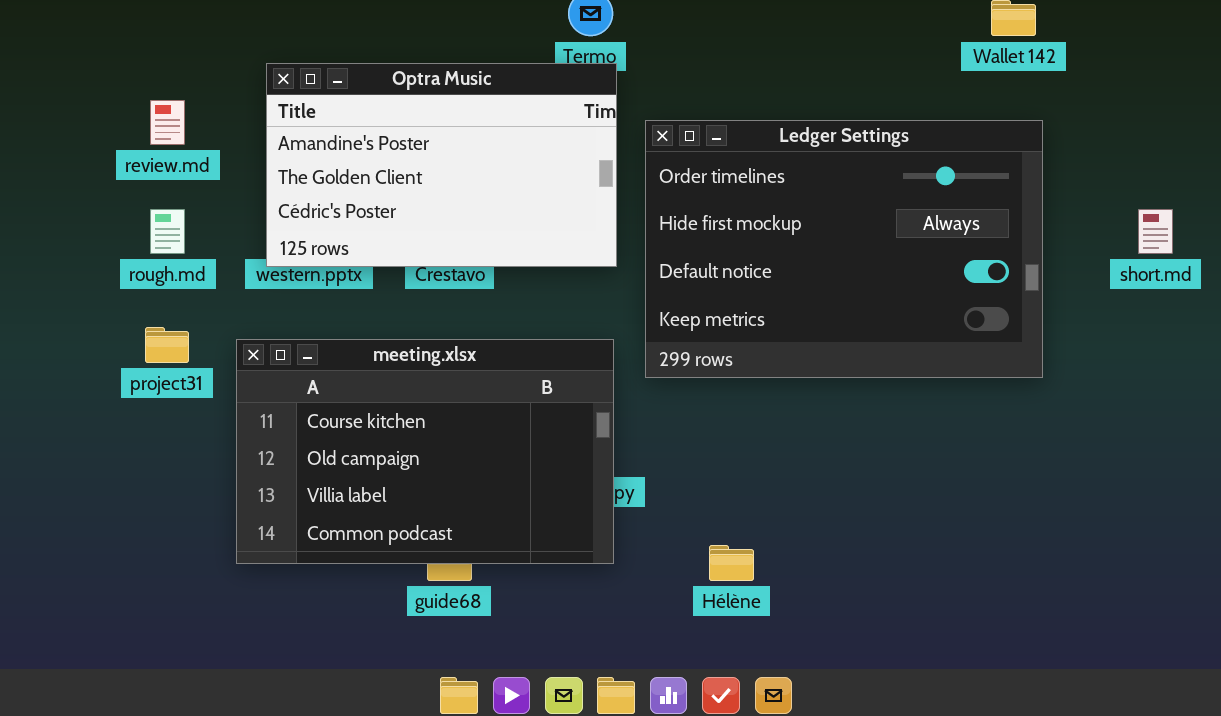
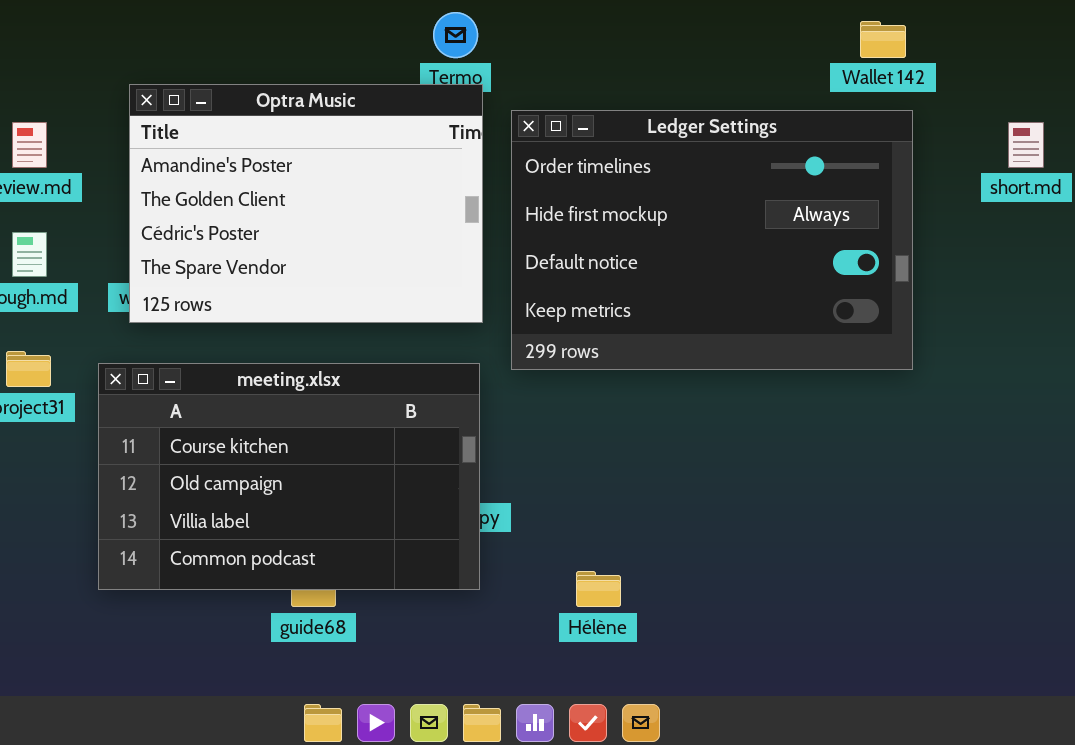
Optra Music: [266,63,617,267] -> [129,84,483,323], resized
Ledger Settings: [645,120,1043,378] -> [511,110,913,370], moved
short.md: [1138,209,1173,254] -> [1008,122,1044,168], moved

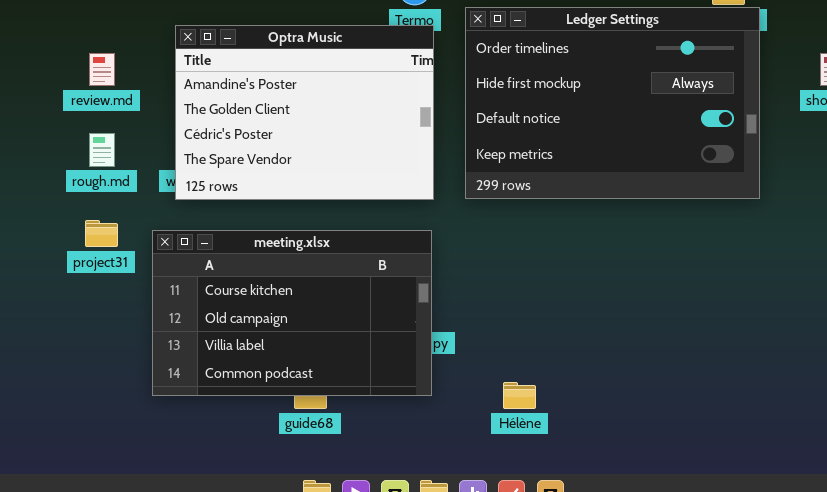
Ledger Settings: [511,110,913,370] -> [465,7,760,199], moved

